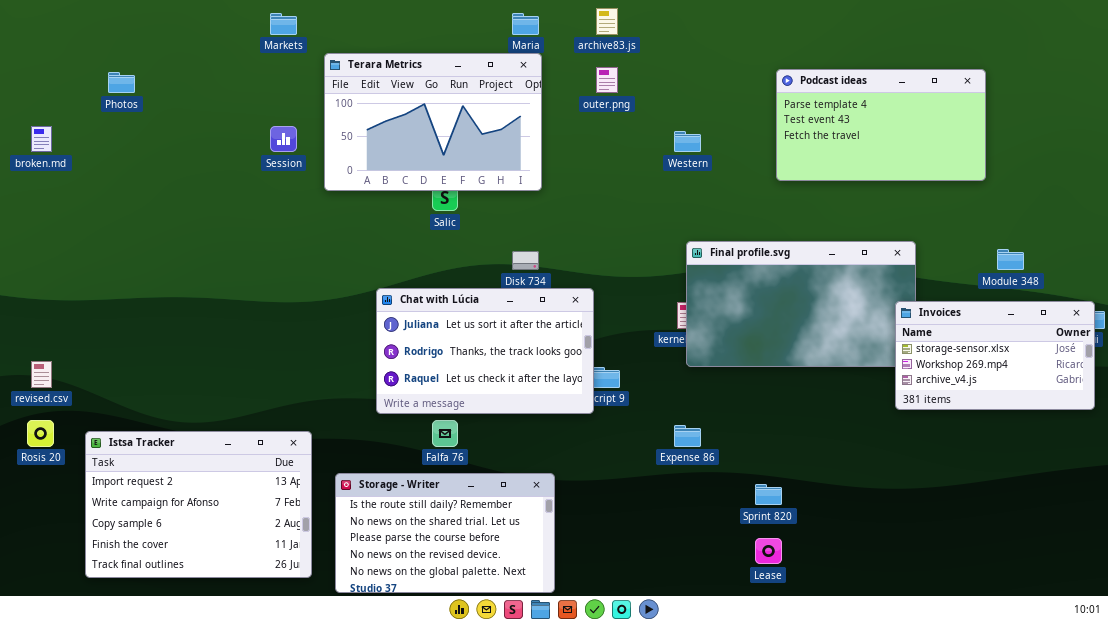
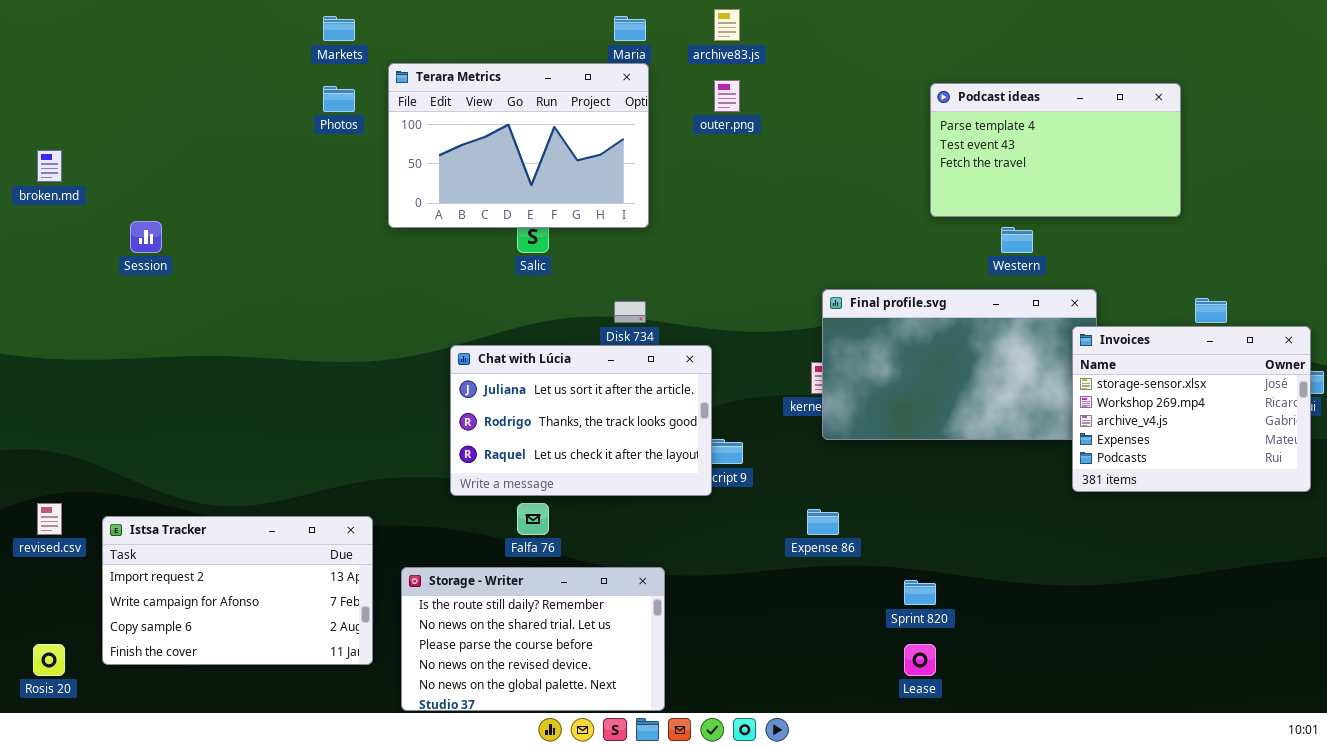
Photos: [108,72,135,93] -> [323,86,355,112], moved
Session: [270,126,297,152] -> [130,221,162,253], moved
Western: [674,131,701,152] -> [1001,227,1033,253], moved
Invoices: [895,301,1095,410] -> [1072,326,1311,492], resized
revised.csv: [31,361,52,388] -> [37,503,62,535], moved
Rosis 20: [27,420,54,447] -> [33,644,65,676], moved
Istsa Tracker: [85,431,312,578] -> [102,516,373,665], resized

